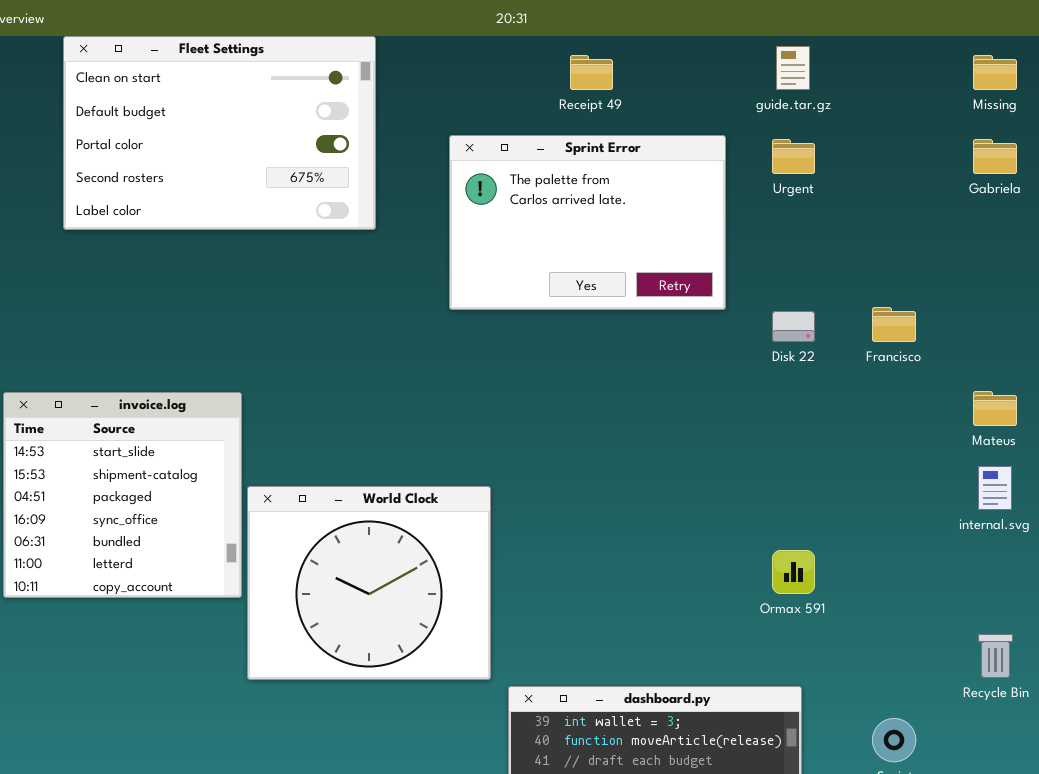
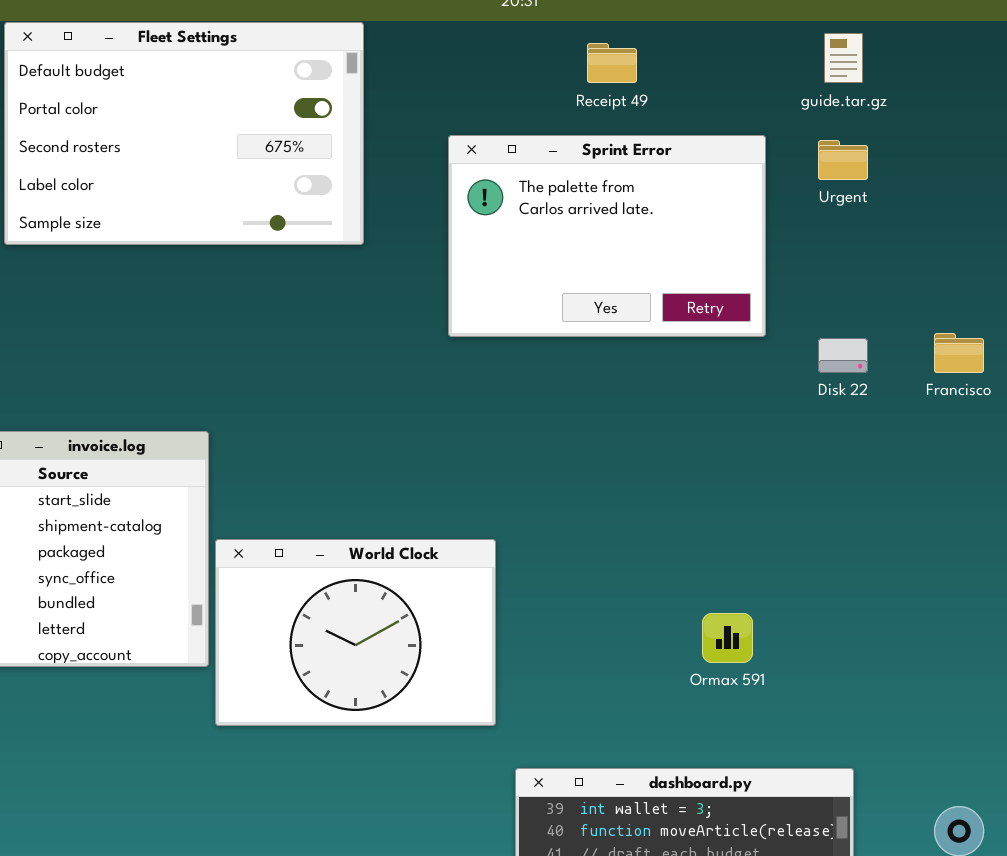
Fleet Settings: [63,36,376,230] -> [4,22,364,245], scrolled down 1 row
World Clock: [247,486,491,680] -> [215,539,496,726], resized
Ormax 591: [772,550,815,594] -> [702,613,753,663], moved

